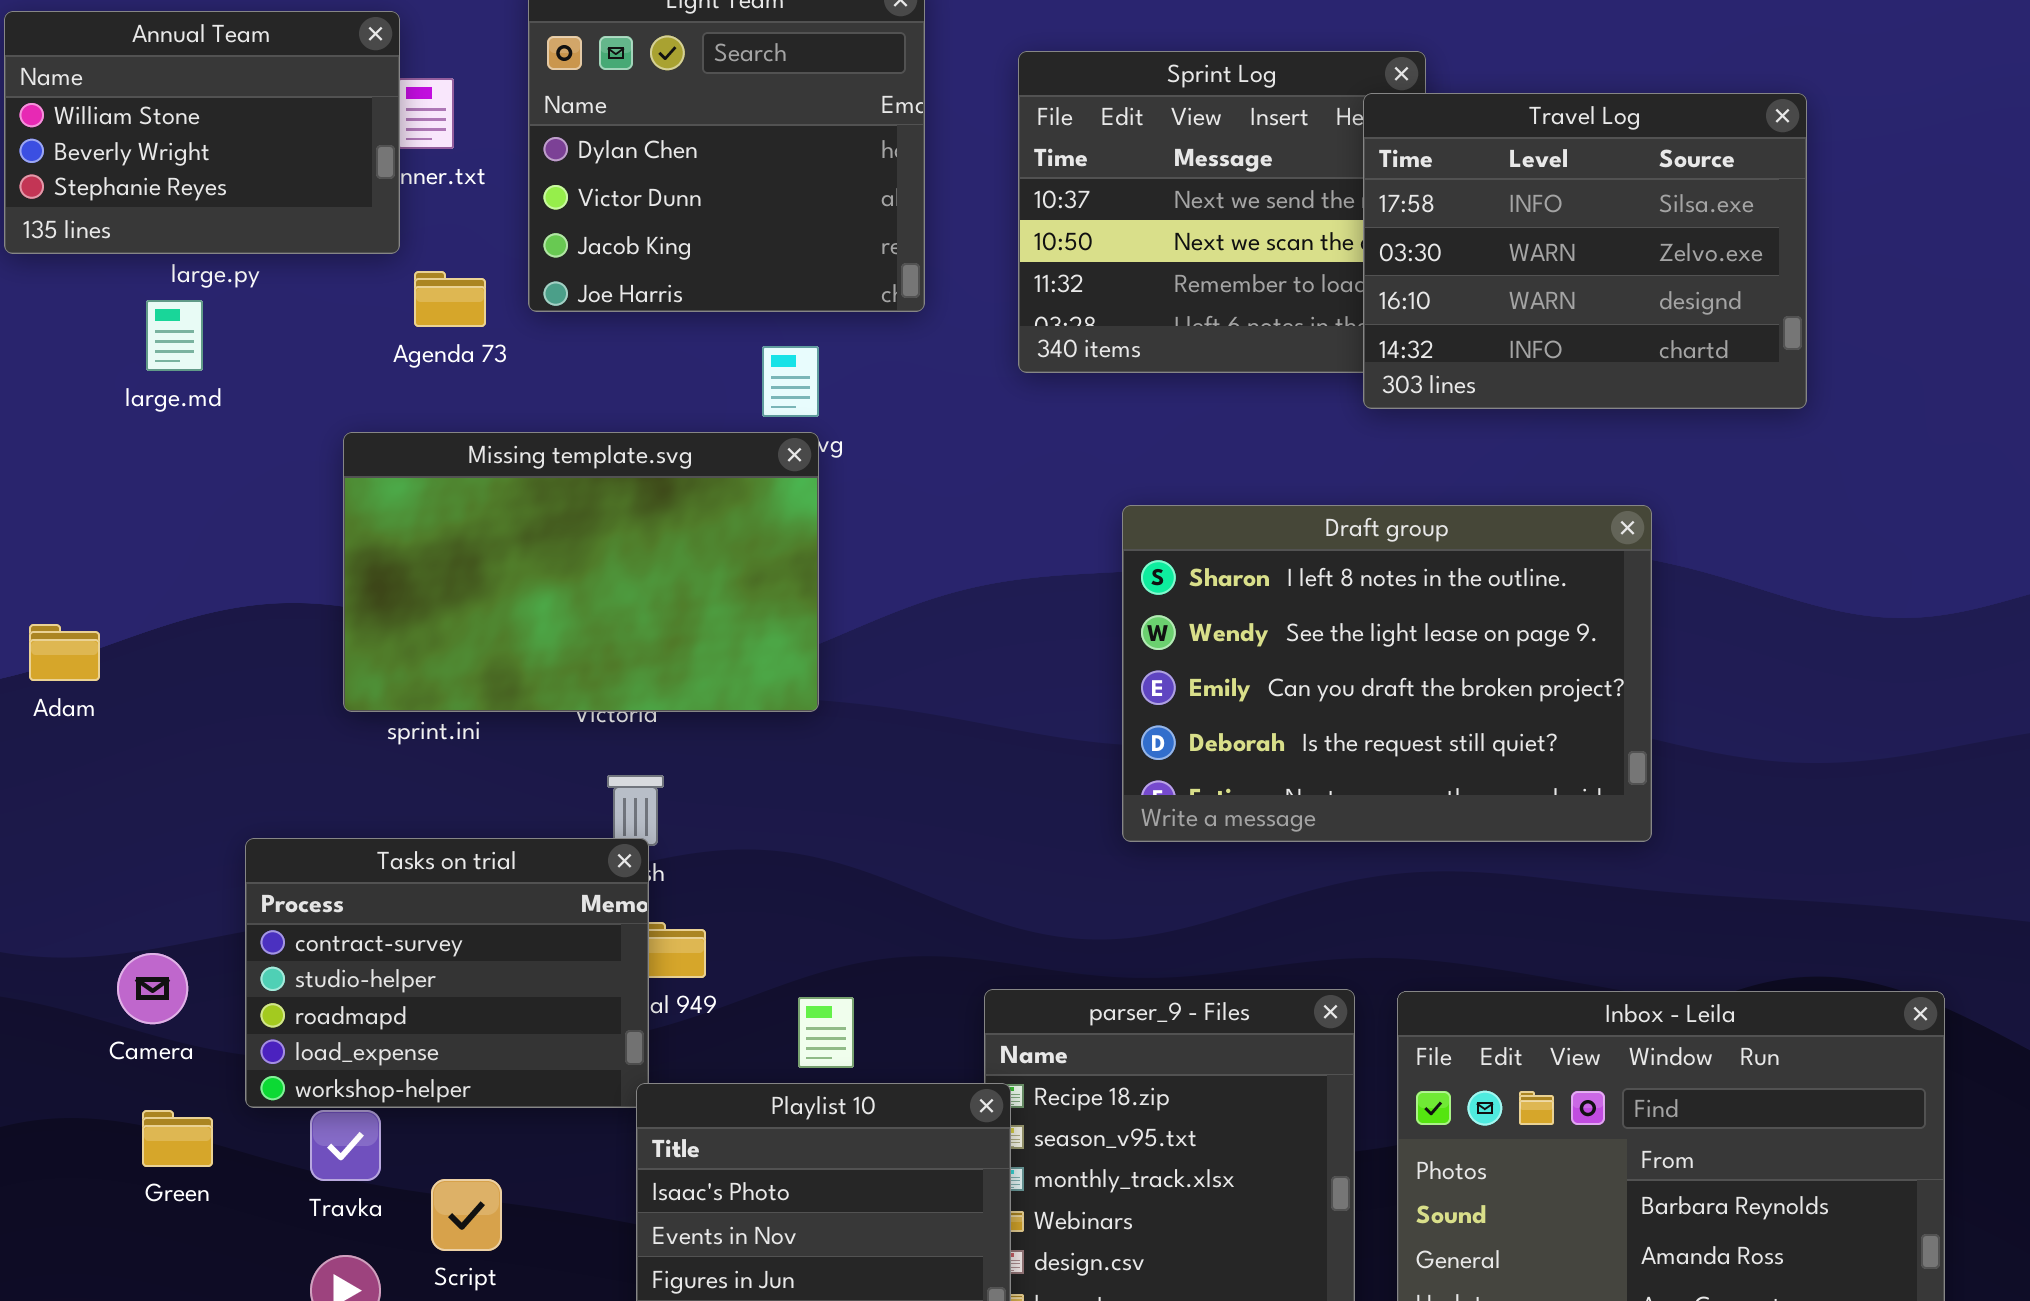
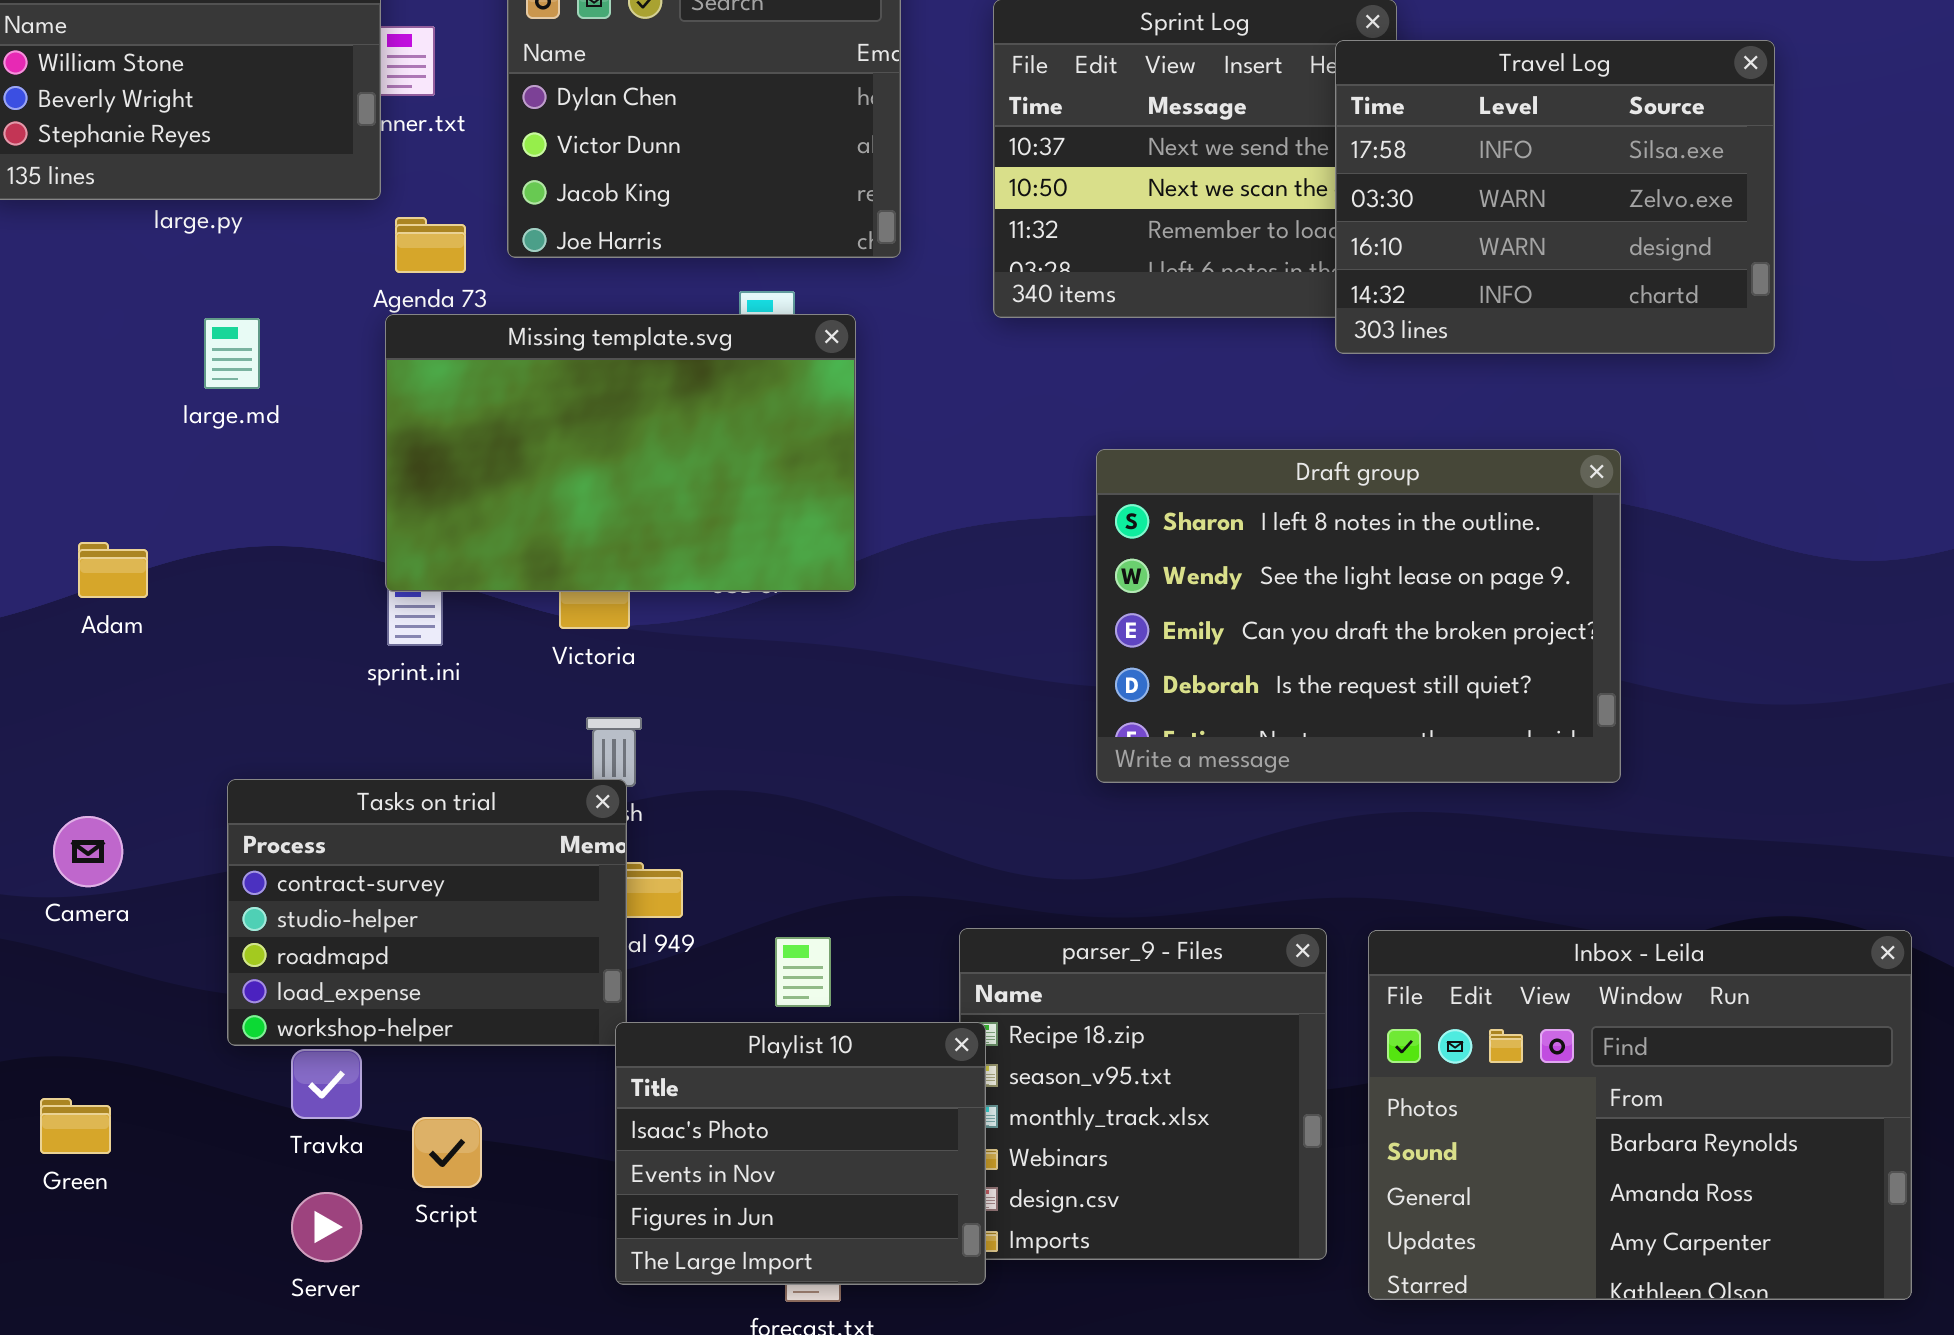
large.md: [146,300,203,371] -> [204,318,260,389], moved
Missing template.svg: [343,432,819,712] -> [385,314,856,592], moved
Adam: [29,624,100,681] -> [78,542,148,598], moved
Camera: [117,953,188,1024] -> [53,816,123,887], moved
Green: [142,1110,213,1167] -> [40,1098,111,1154], moved

